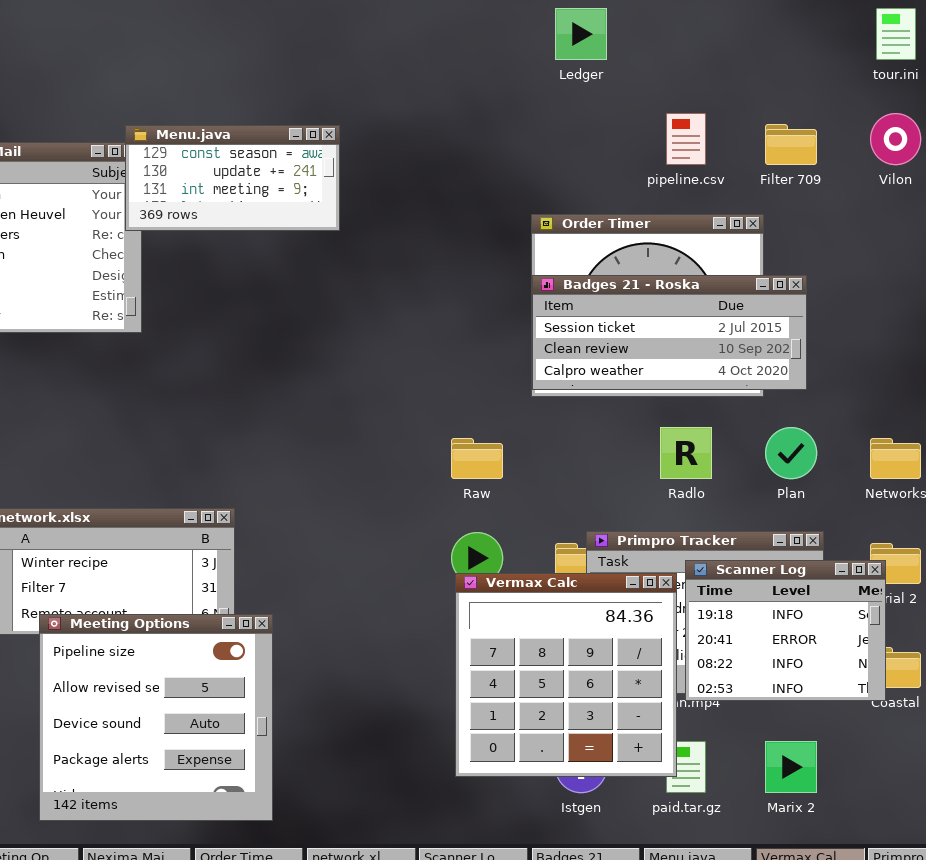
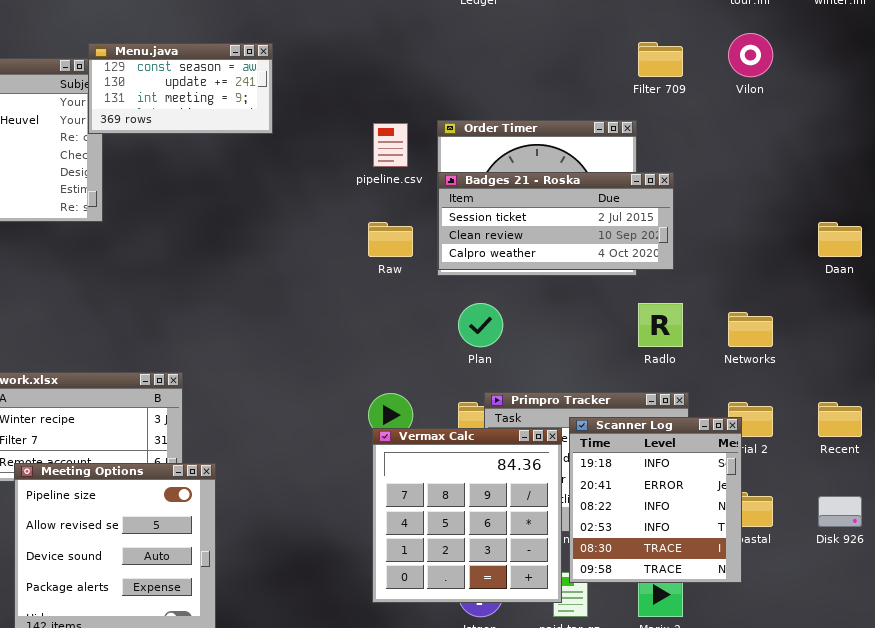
pipeline.csv: [666,113,706,165] -> [373,123,408,167], moved
Radlo: [660,427,712,479] -> [638,303,683,347], moved
Plan: [765,427,817,479] -> [458,303,503,347], moved
Raw: [451,438,503,479] -> [368,222,413,257], moved
Scanner Log: [685,560,886,701] -> [569,417,742,583], resized

